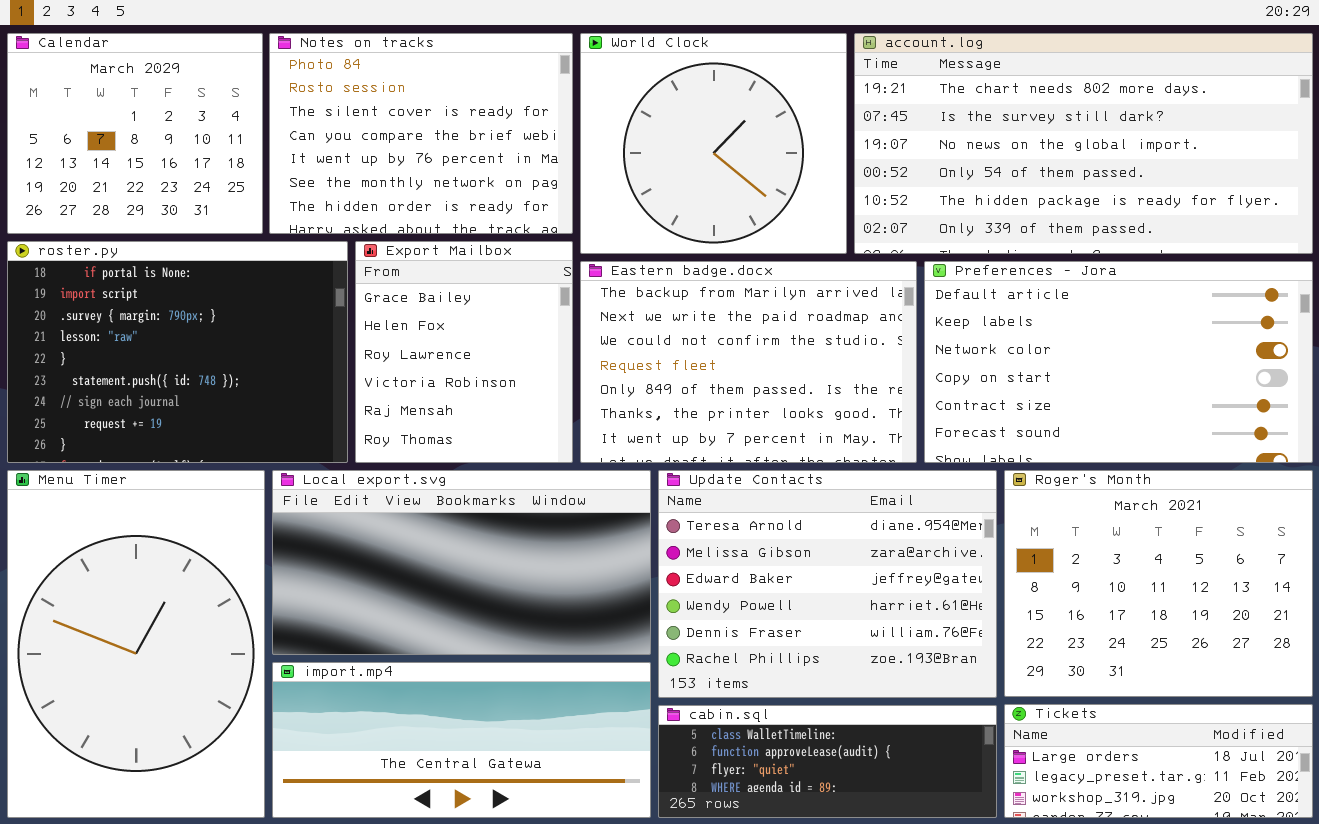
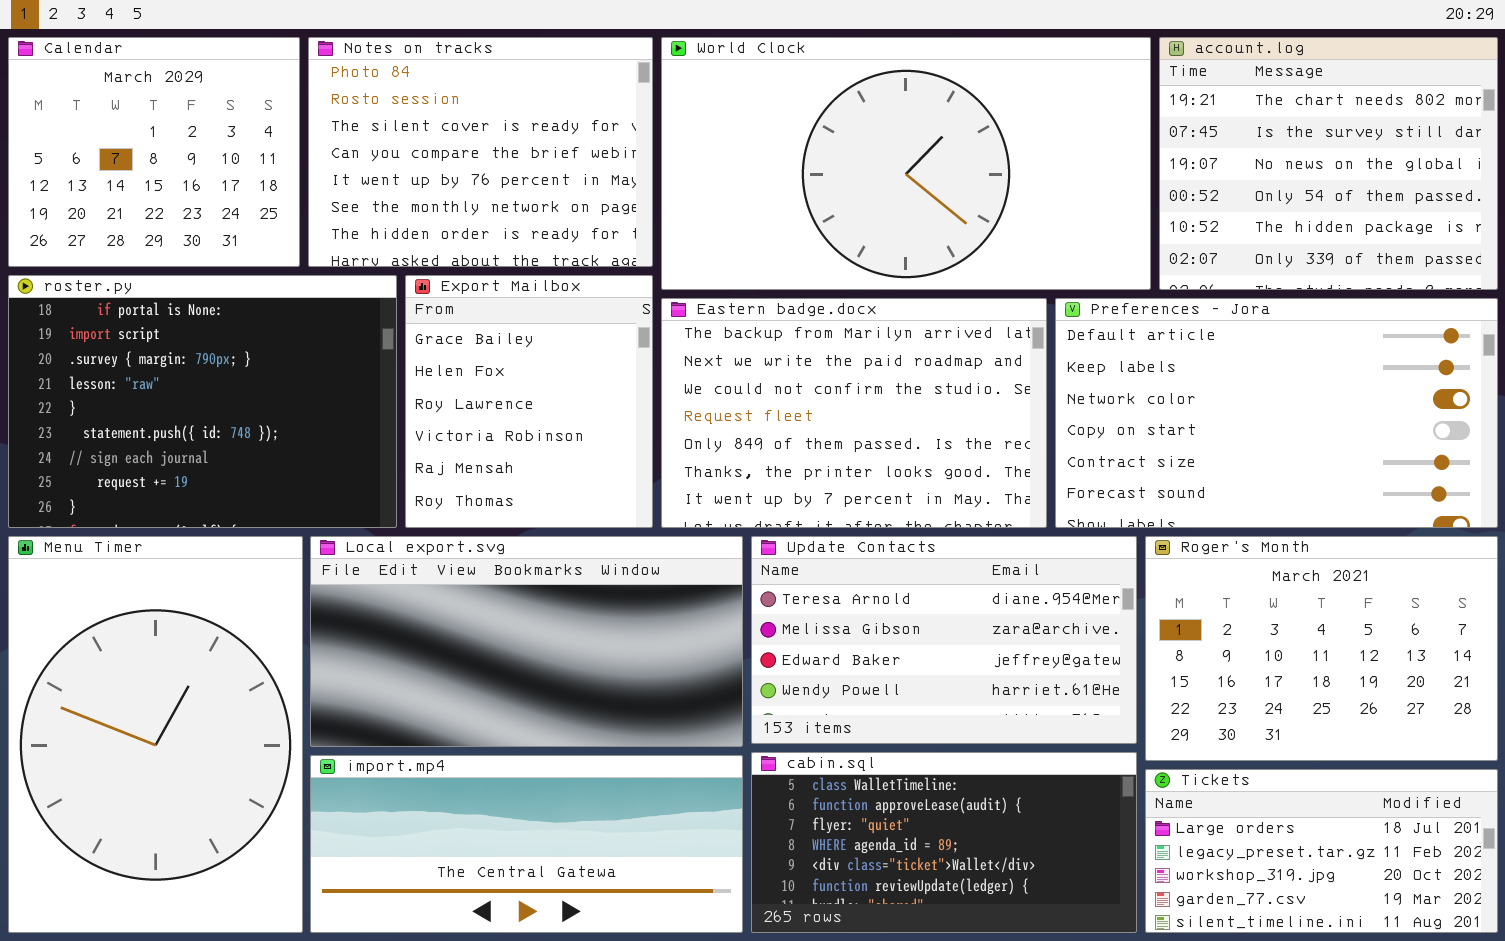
World Clock: [580,33,847,254] -> [661,37,1151,290], resized
account.log: [854,33,1313,254] -> [1159,37,1498,290], resized
Update Contacts: [658,470,997,698] -> [751,536,1137,744], resized
Roger's Month: [1004,470,1313,697] -> [1145,536,1498,761], resized
Tickets: [1004,704,1313,818] -> [1145,769,1498,933], resized
cabin.sql: [658,705,997,818] -> [751,752,1137,933], resized

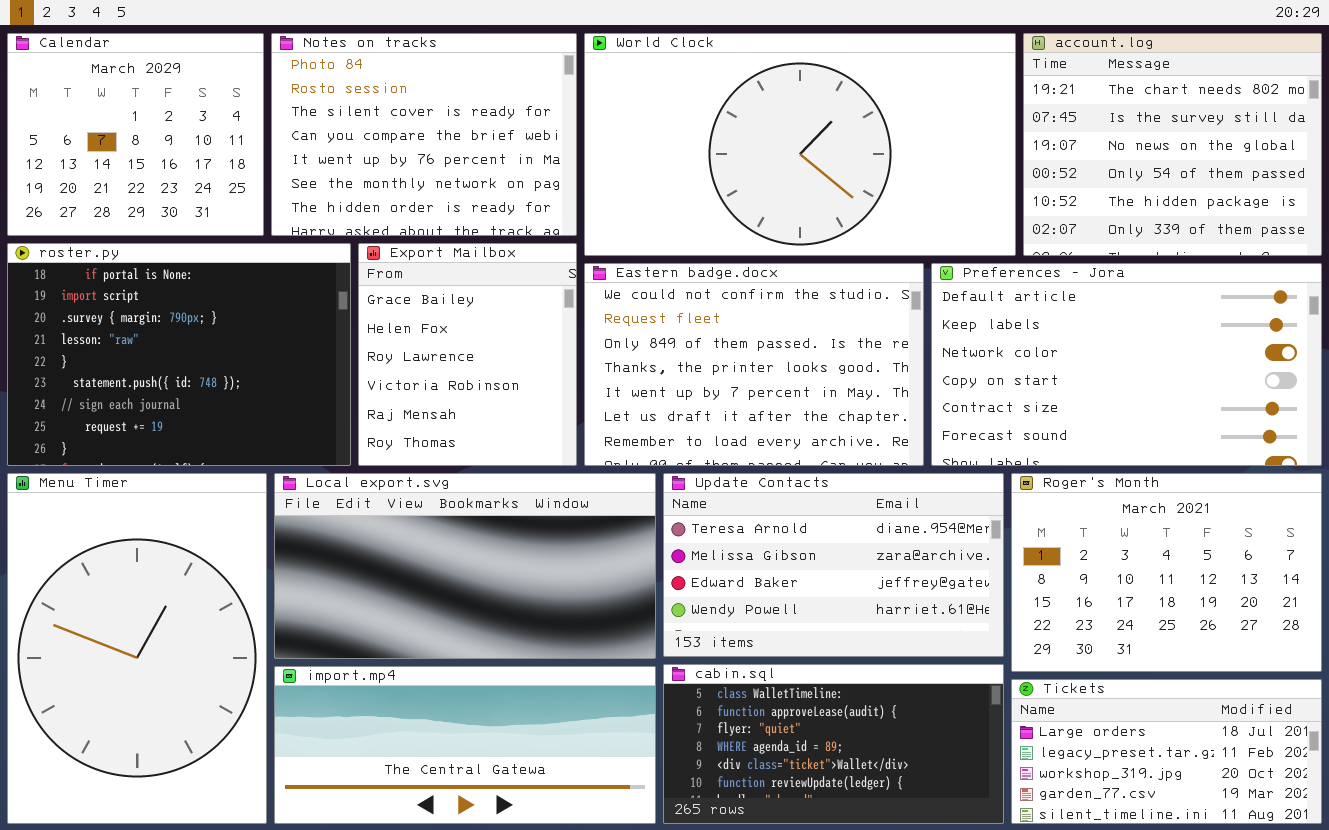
Eastern badge.docx: [661,298,1047,528] -> [584,263,924,466], scrolled down 2 rows

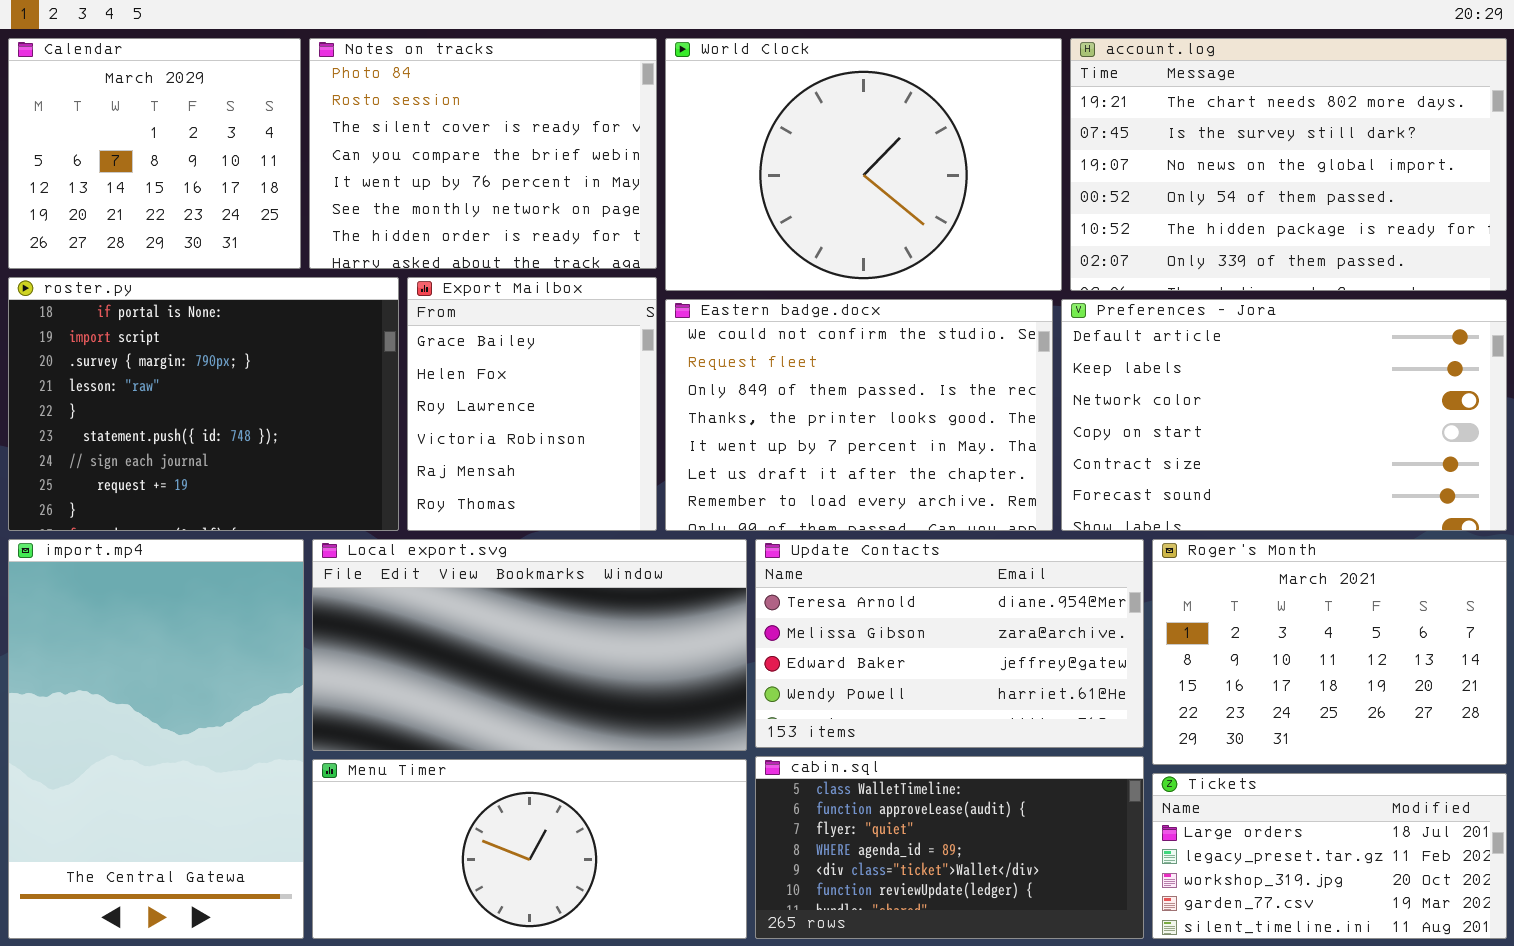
World Clock: [584,33,1016,256] -> [665,38,1062,291], resized
account.log: [1023,33,1322,256] -> [1070,38,1507,291], resized
Menu Timer: [7,473,267,824] -> [312,759,747,939], moved, resized
import.mp4: [274,666,656,824] -> [8,539,304,939], moved, resized

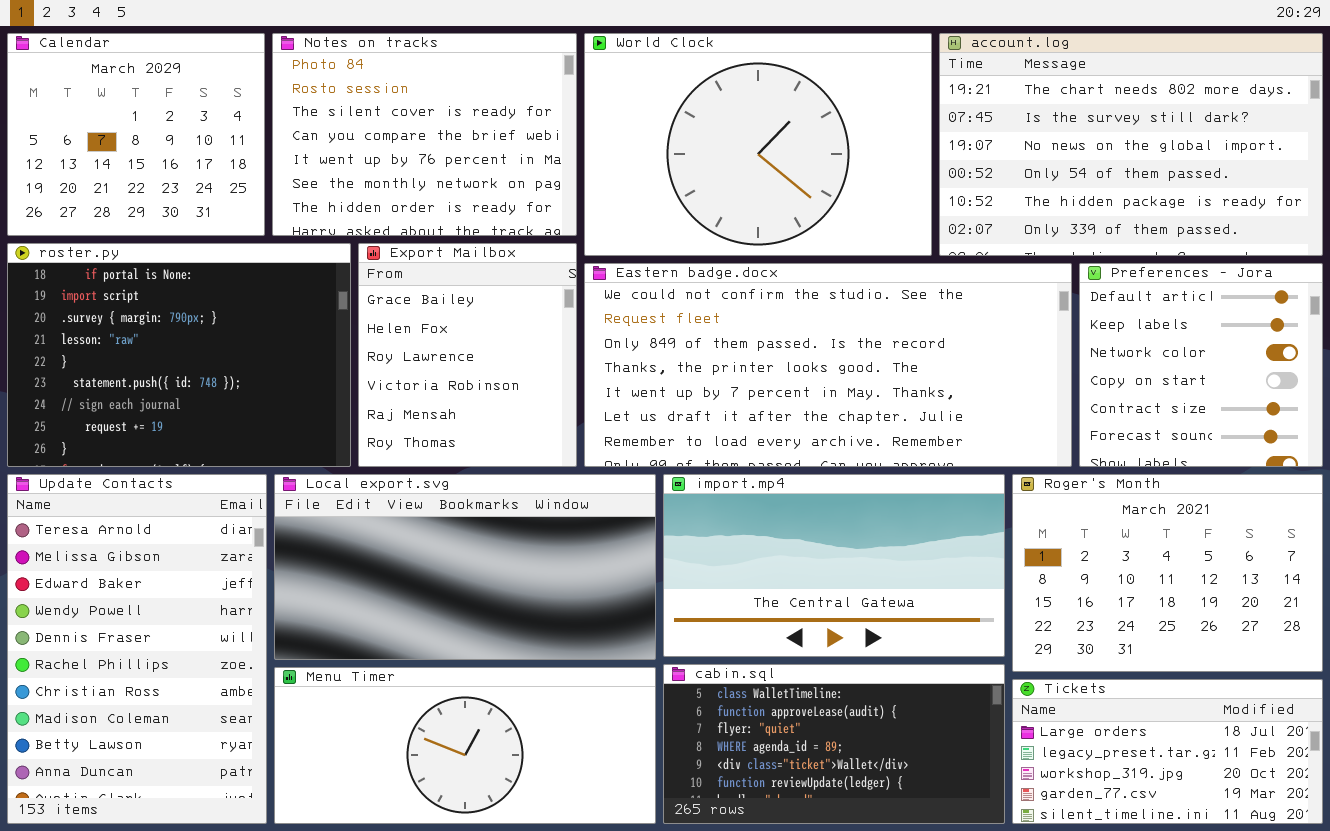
Eastern badge.docx: [665,299,1053,531] -> [584,263,1072,467], resized
Preferences - Jora: [1061,299,1507,531] -> [1079,263,1323,467], resized
import.mp4: [8,539,304,939] -> [663,474,1005,657], moved, resized
Update Contacts: [755,539,1144,748] -> [7,474,267,824], moved, resized

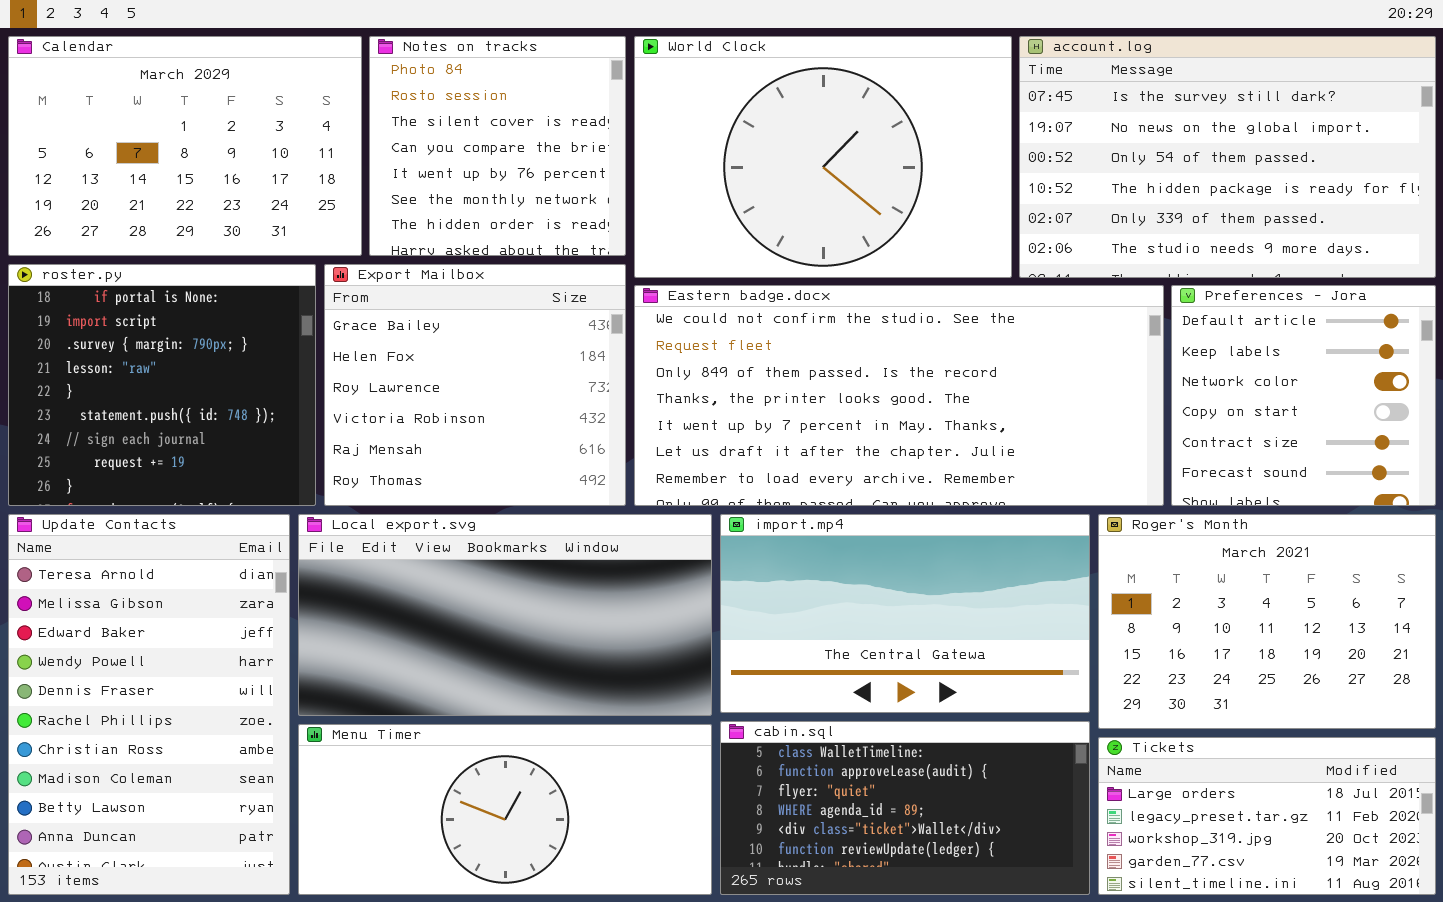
Calendar: [7,33,265,236] -> [8,36,362,256], resized
Notes on tracks: [272,33,577,236] -> [369,36,626,256], resized
account.log: [939,33,1323,256] -> [1019,36,1436,278], scrolled down 1 row
roster.py: [7,243,351,467] -> [8,264,316,506], resized
Export Mailbox: [358,243,577,467] -> [324,264,626,506], resized

